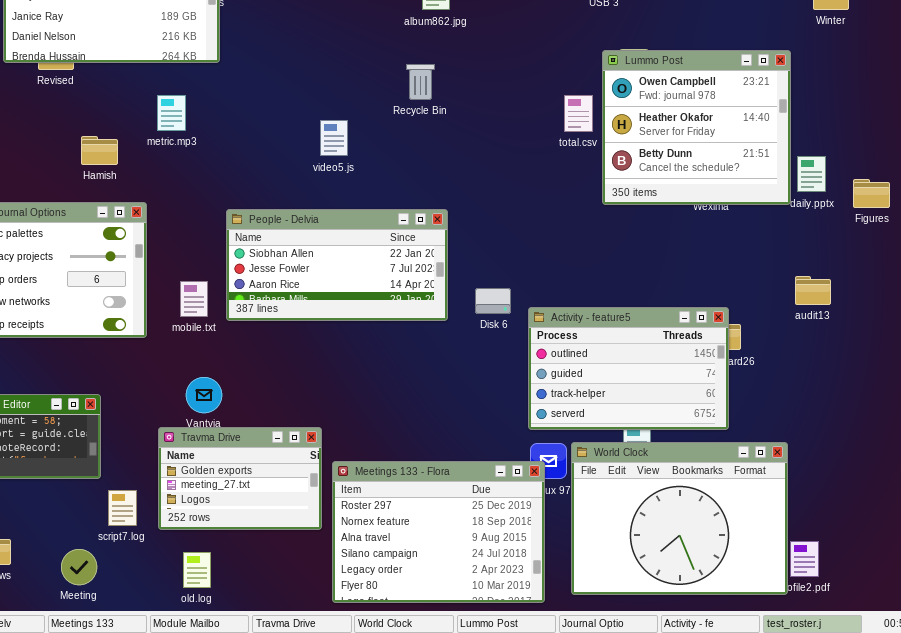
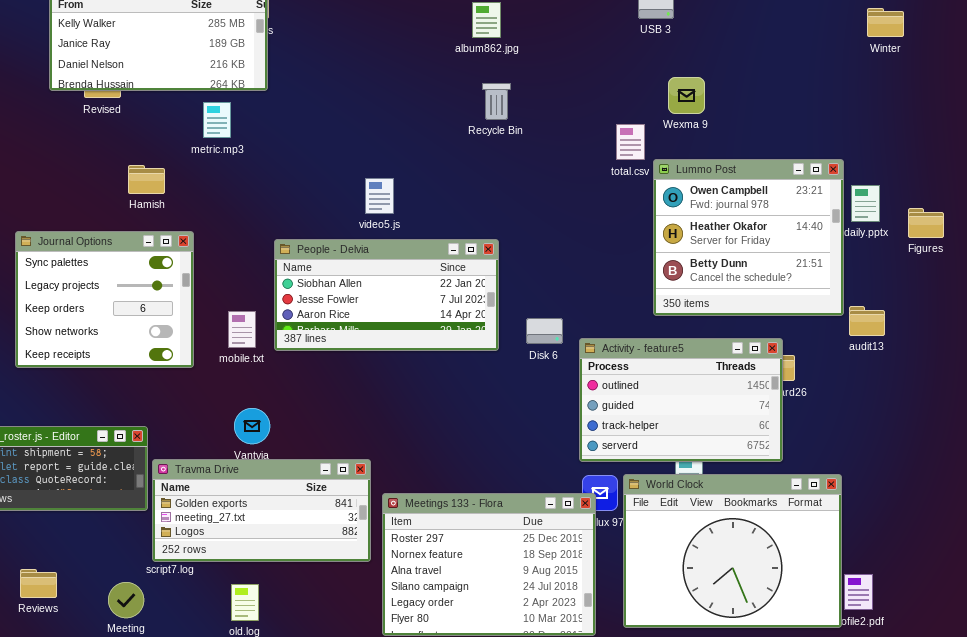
Lummo Post: [602,50,791,205] -> [653,159,844,316], moved
Recycle Bin: [406,64,435,100] -> [482,83,511,120], moved
metric.mp3: [157,95,186,131] -> [203,102,231,138], moved
video5.js: [320,120,348,156] -> [365,178,394,214], moved
Travma Drive: [158,427,322,530] -> [152,459,371,562], resized

